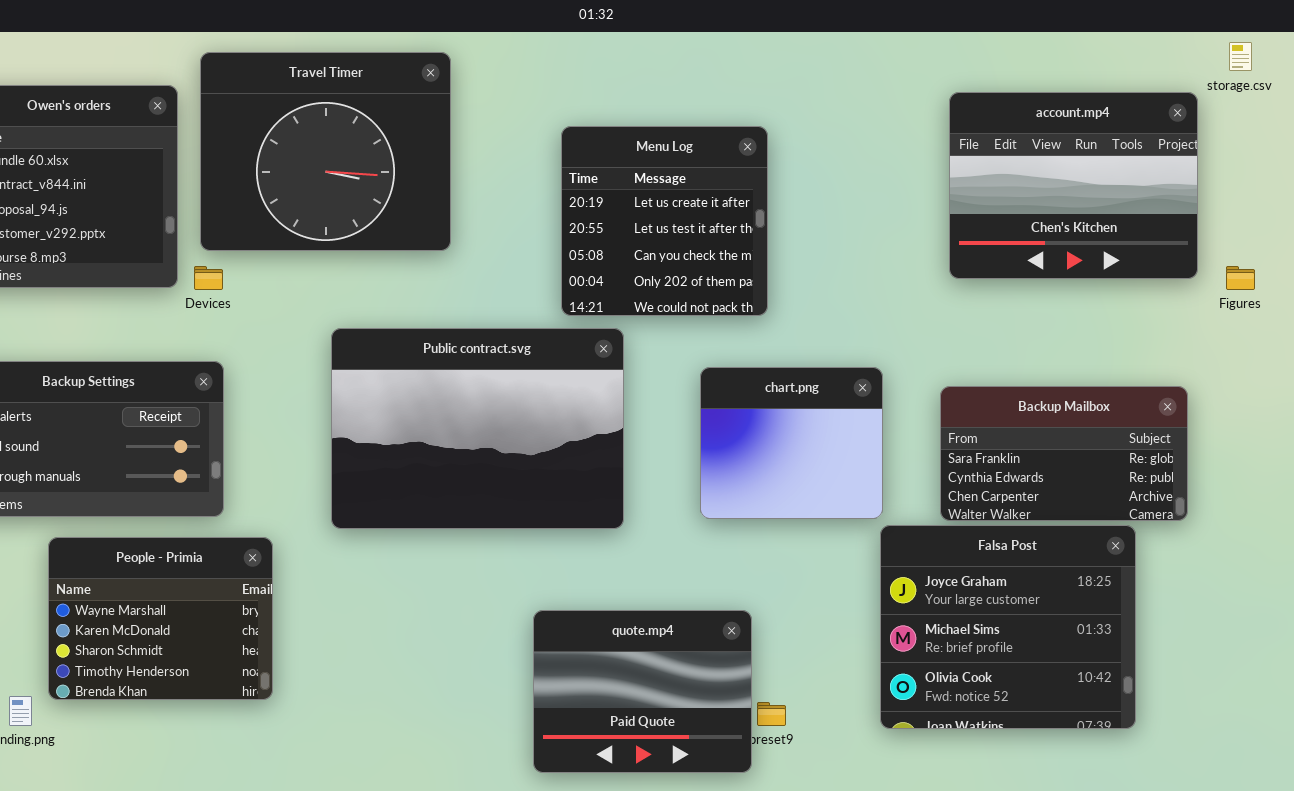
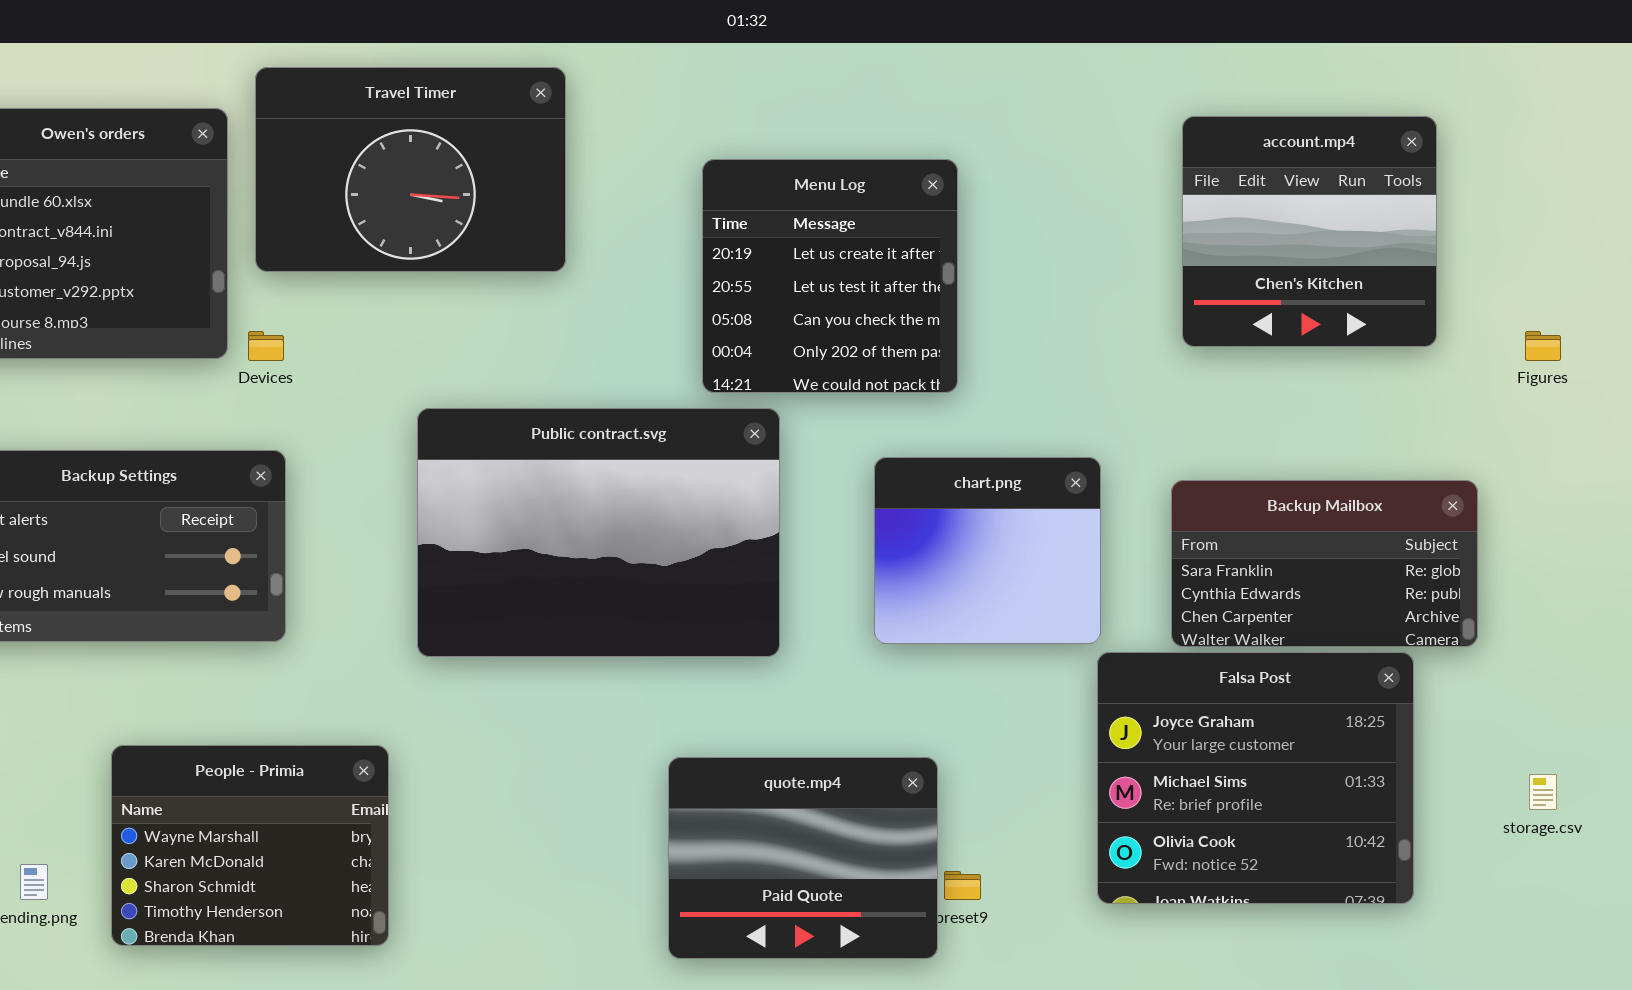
storage.csv: [1229,42,1252,71] -> [1529,774,1557,810], moved
Travel Timer: [200,52,451,251] -> [255,67,566,272], resized
account.mp4: [949,92,1198,279] -> [1182,116,1437,347], resized
People - Primia: [48,537,273,700] -> [111,745,389,946], moved

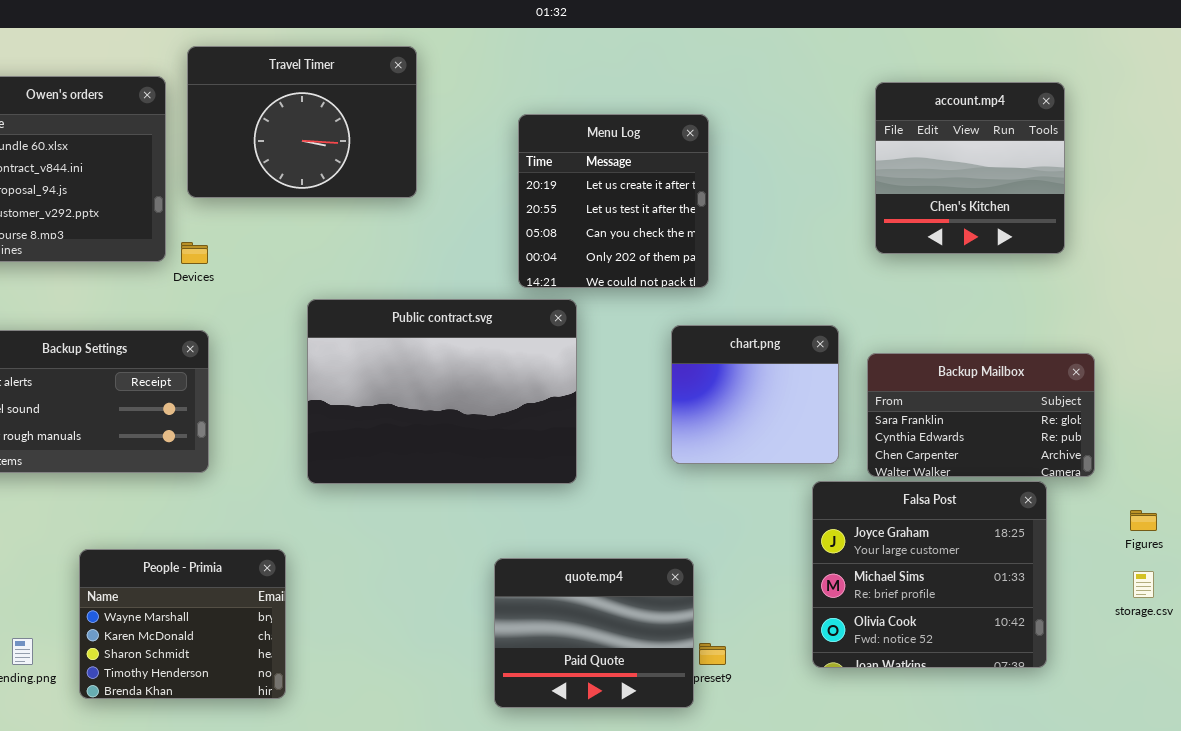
Figures: [1525,331,1561,361] -> [1130,510,1157,531], moved
chart.png: [874,457,1101,644] -> [671,325,839,464], moved

